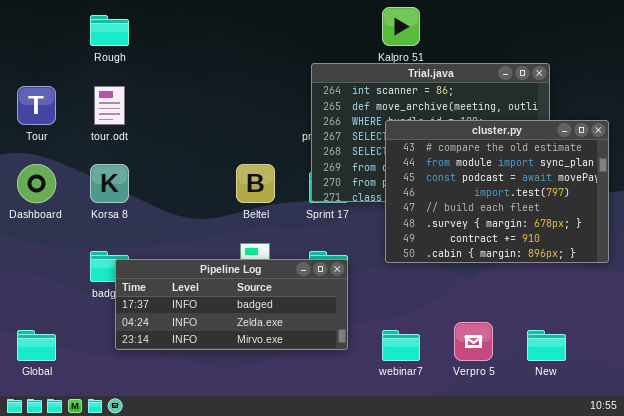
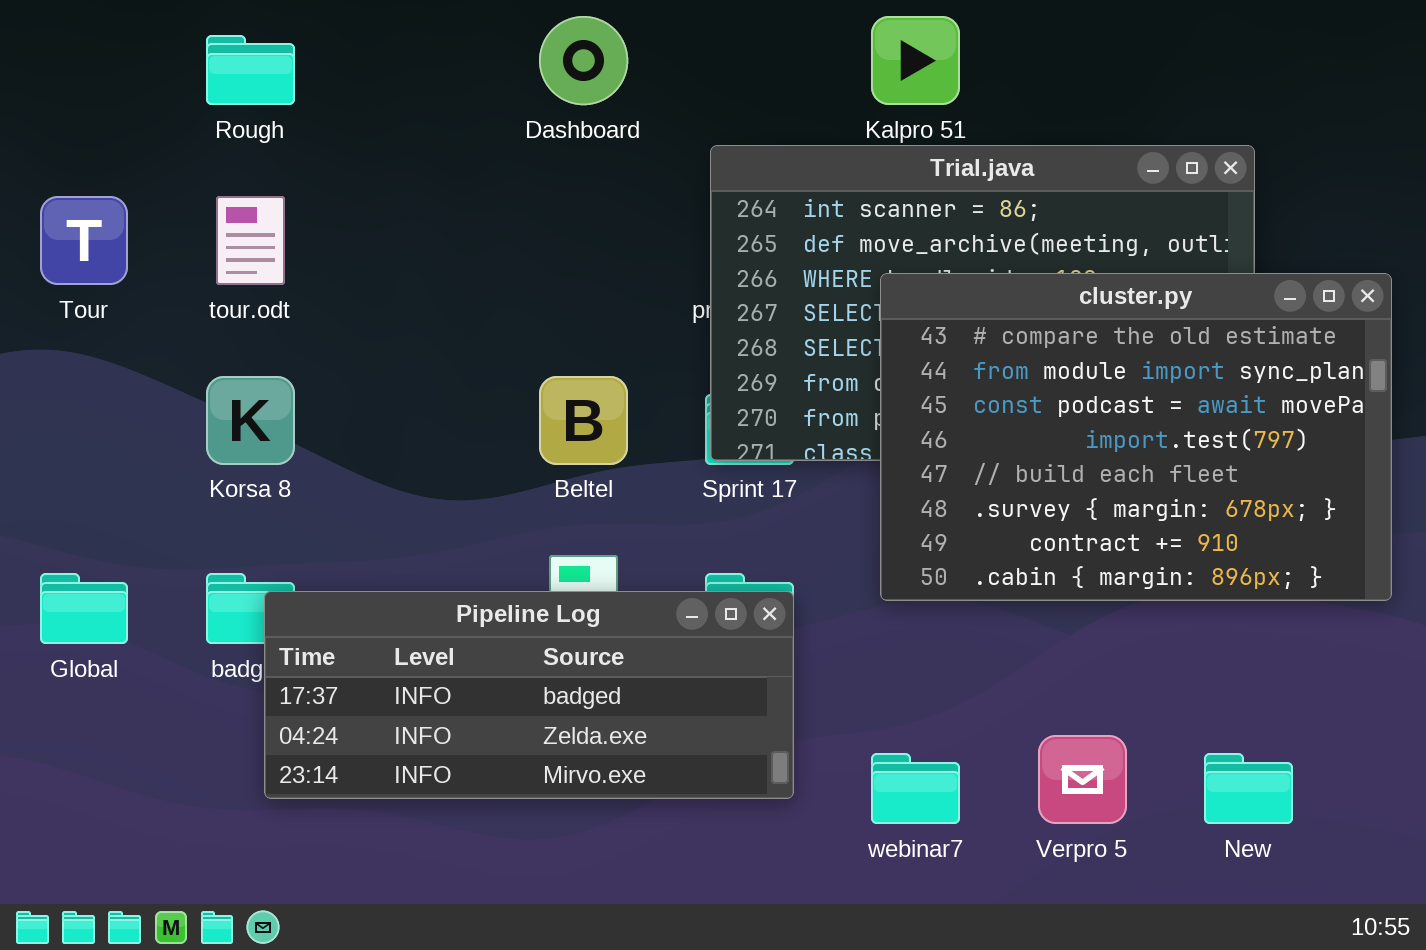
Dashboard: [17,164,56,203] -> [539,16,628,105], moved
Global: [17,330,56,361] -> [40,573,128,644], moved

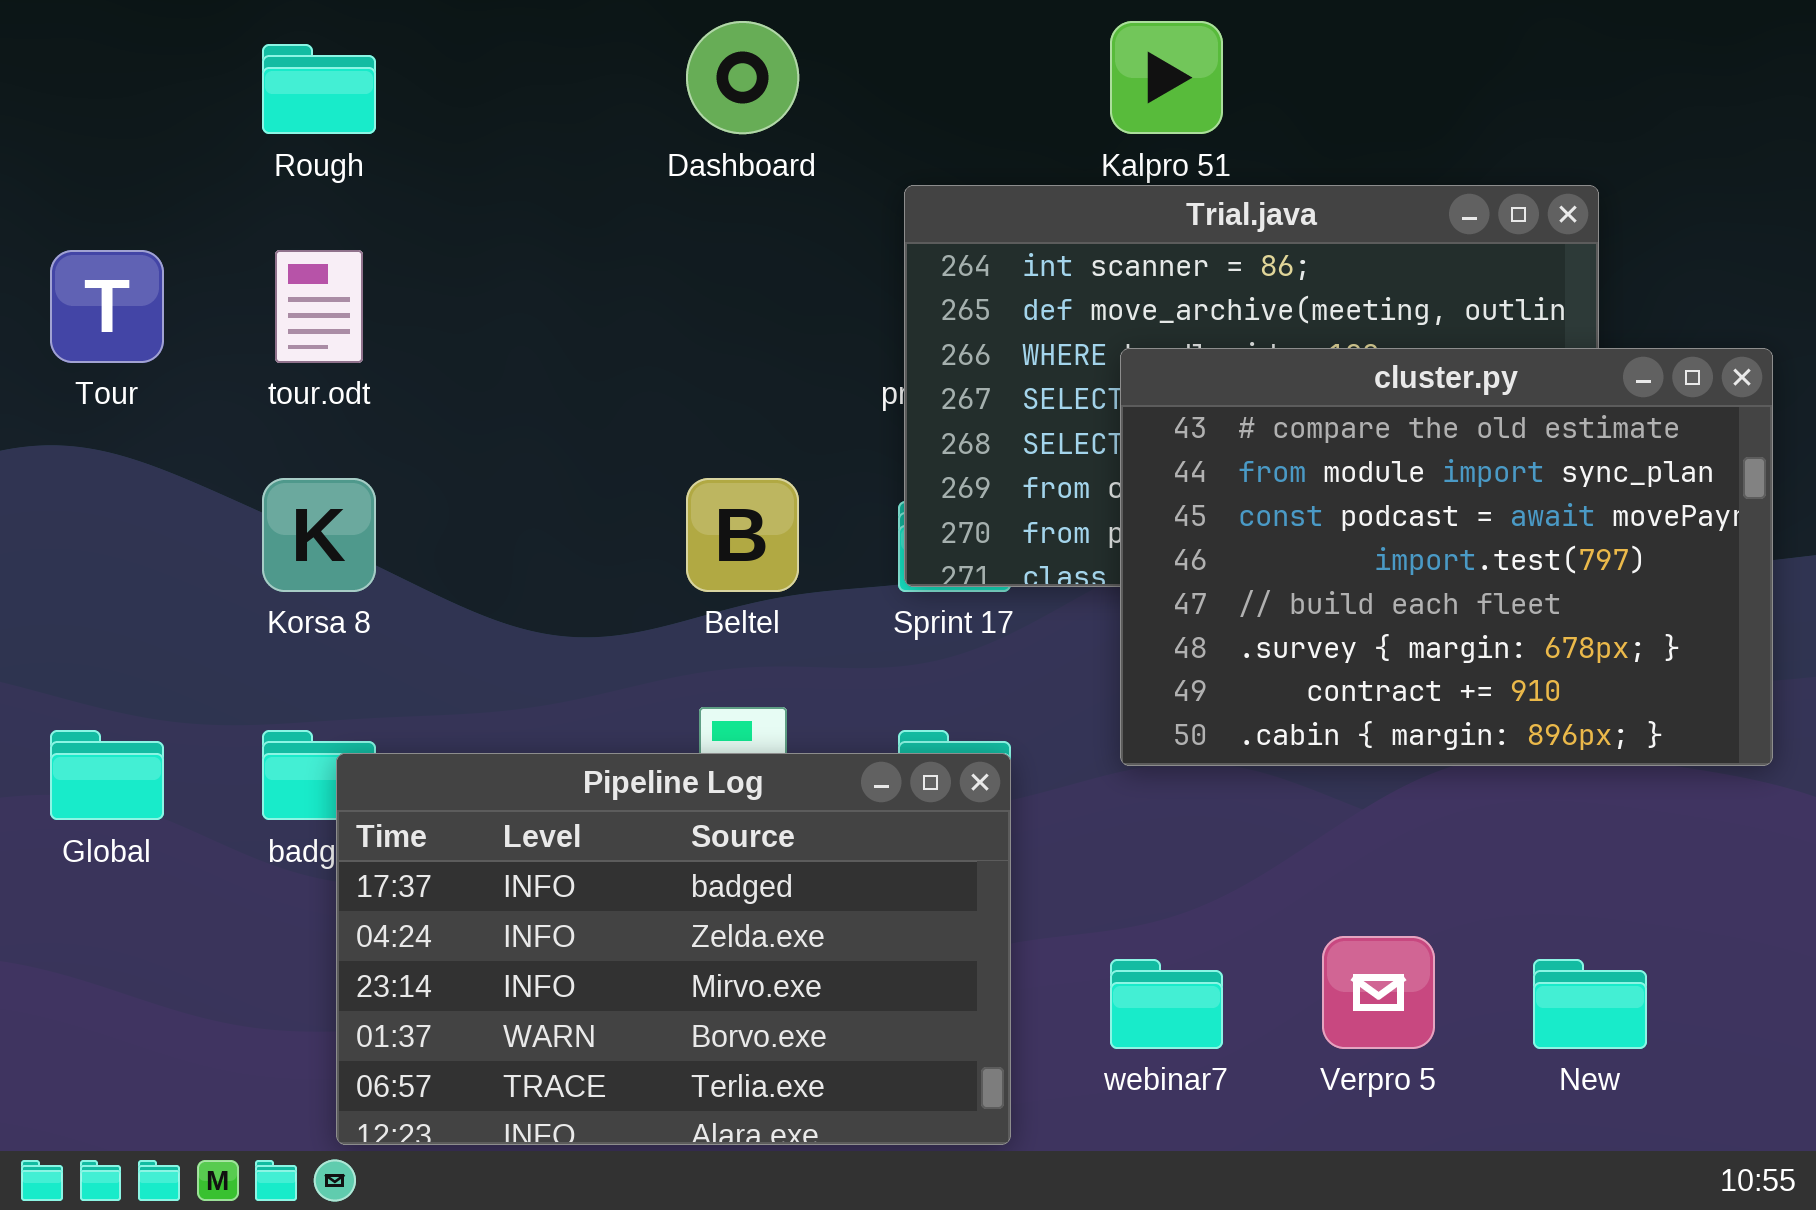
Pipeline Log: [264,591,794,799] -> [336,753,1011,1145], resized

